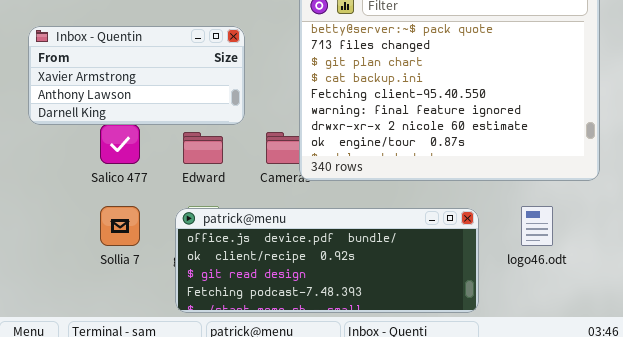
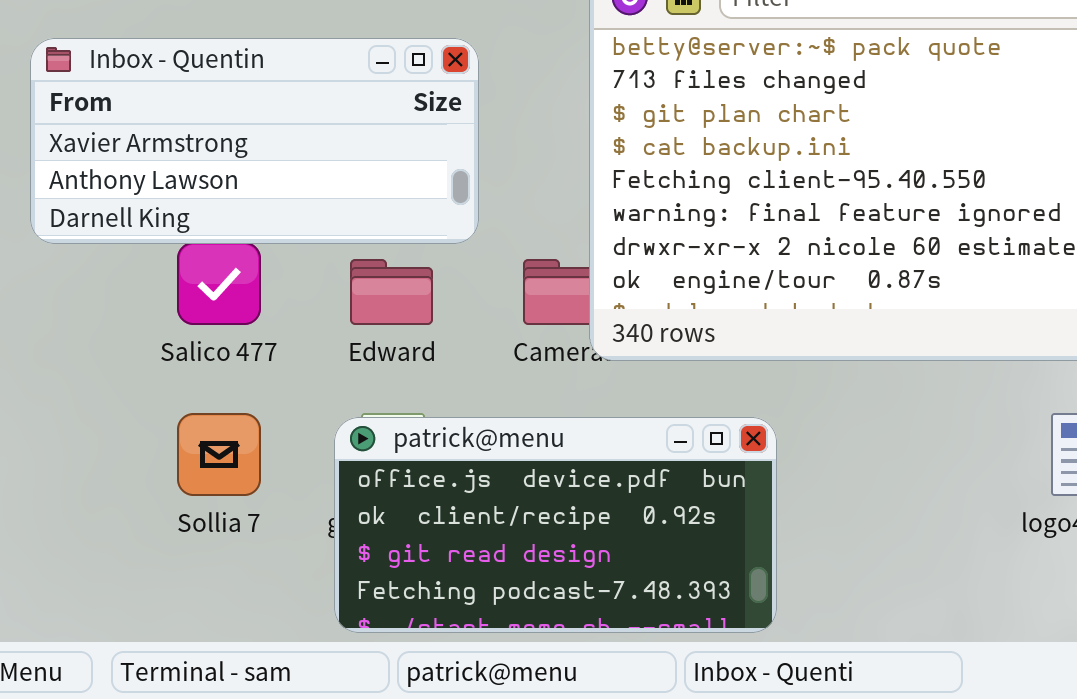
patrick@menu: [175,208,479,313] -> [334,417,777,633], resized

